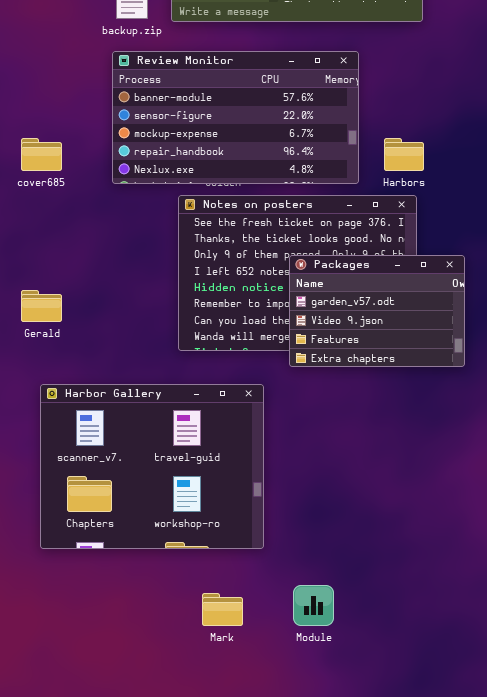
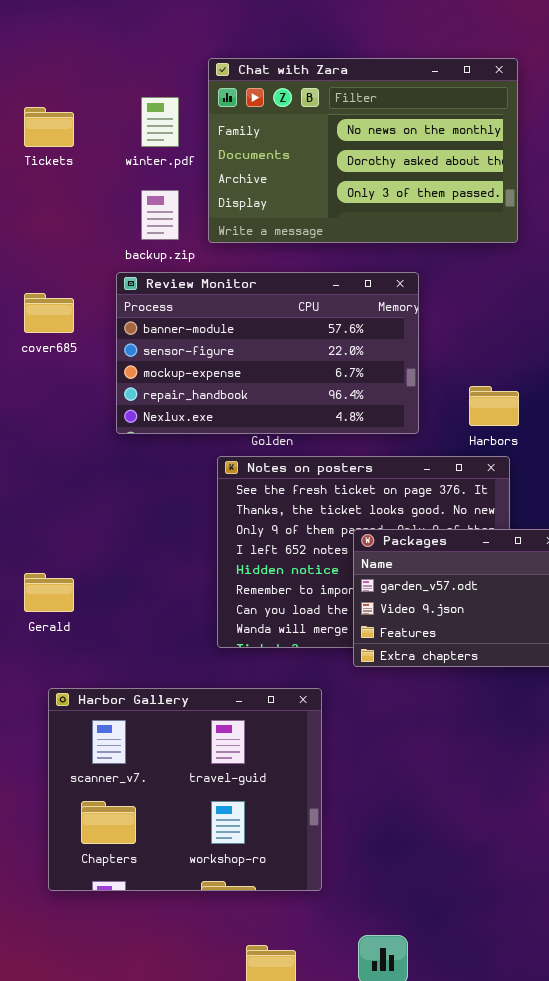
Review Monitor: [112,51,359,184] -> [116,272,419,434], moved
cover685: [21,138,62,171] -> [24,293,74,333], moved

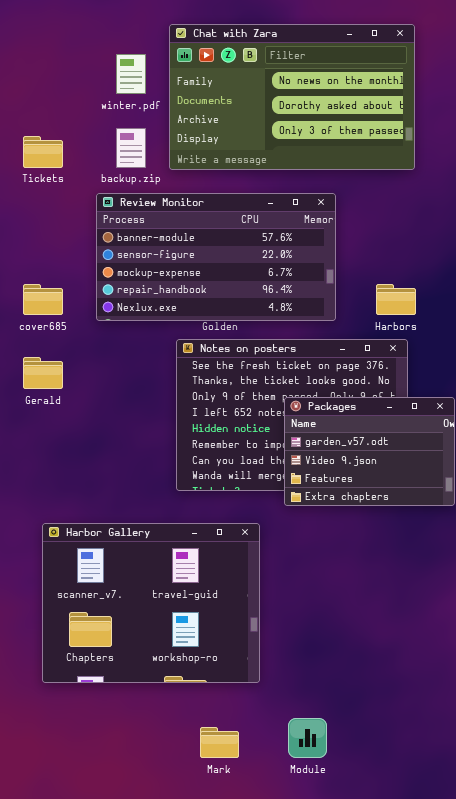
Tickets: [24,107,74,147] -> [23,136,63,168], moved
cover685: [24,293,74,333] -> [23,284,63,315], moved
Gerald: [24,573,74,612] -> [23,357,63,389], moved

